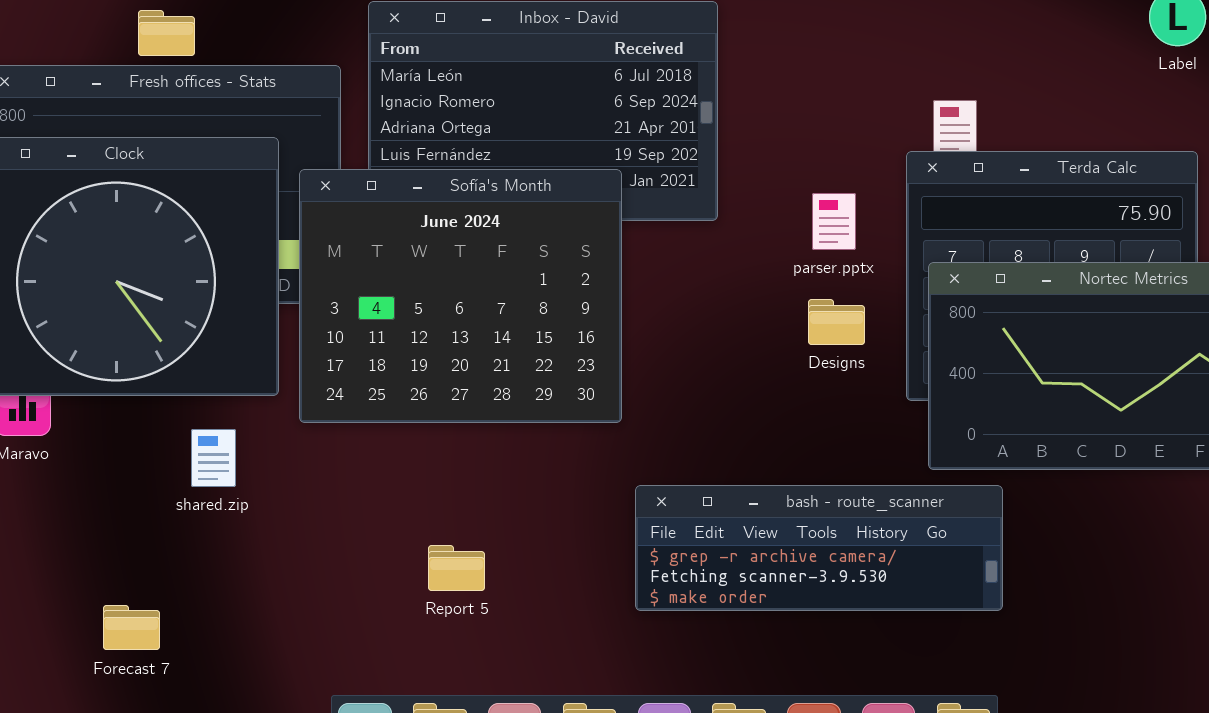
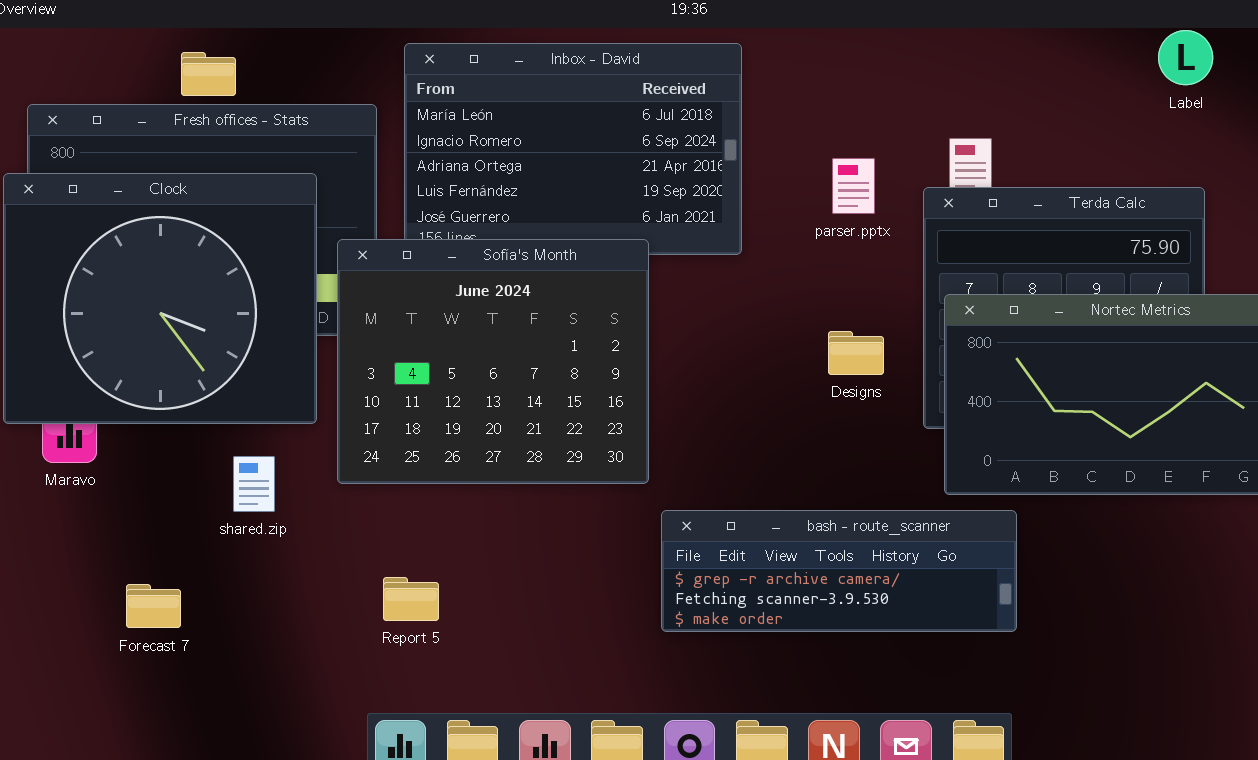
Sofía's Month: [299,169,622,423] -> [337,239,649,484], moved
parser.pptx: [812,193,856,250] -> [832,158,875,214], moved
Report 5: [428,545,485,591] -> [383,577,439,621], moved
Forecast 7: [103,605,160,650] -> [126,584,181,628], moved

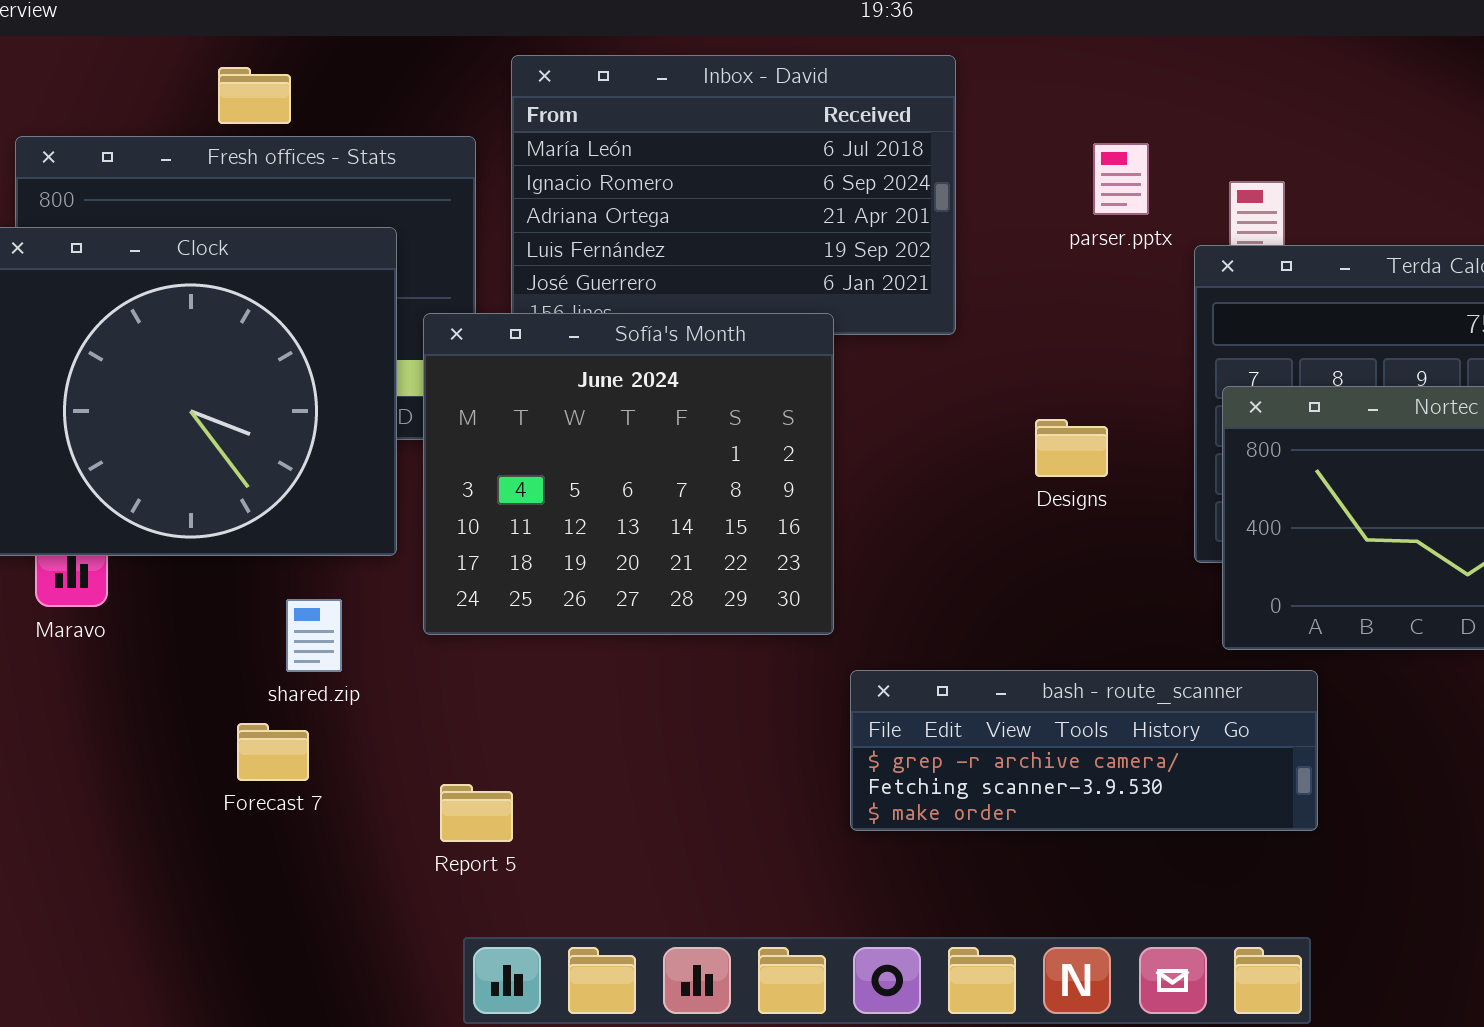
parser.pptx: [832,158,875,214] -> [1093,143,1149,215], moved
Designs: [828,331,884,375] -> [1035,419,1108,477], moved
Report 5: [383,577,439,621] -> [440,784,513,842], moved
Forecast 7: [126,584,181,628] -> [237,723,309,781], moved

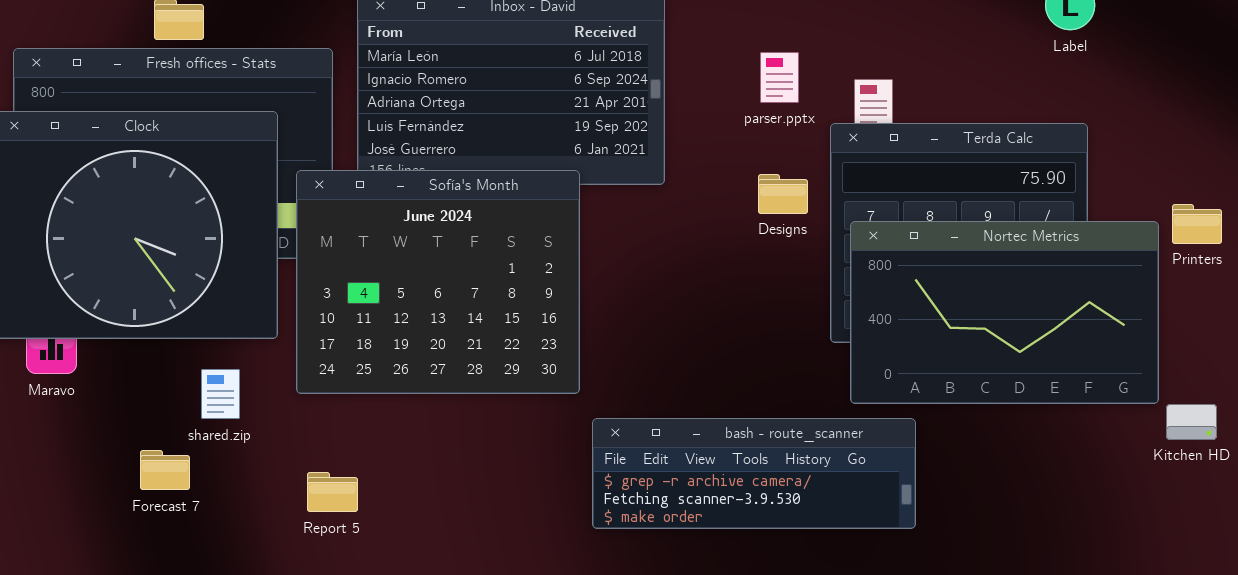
Designs: [1035,419,1108,477] -> [758,174,808,214], moved
Forecast 7: [237,723,309,781] -> [140,450,190,490], moved
Report 5: [440,784,513,842] -> [307,472,358,512], moved

